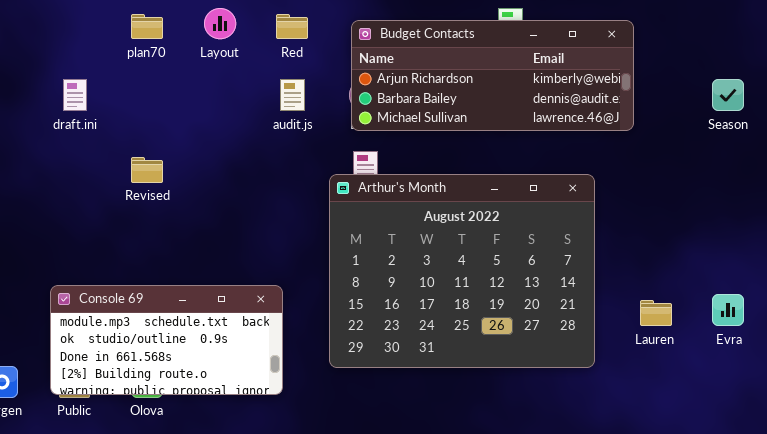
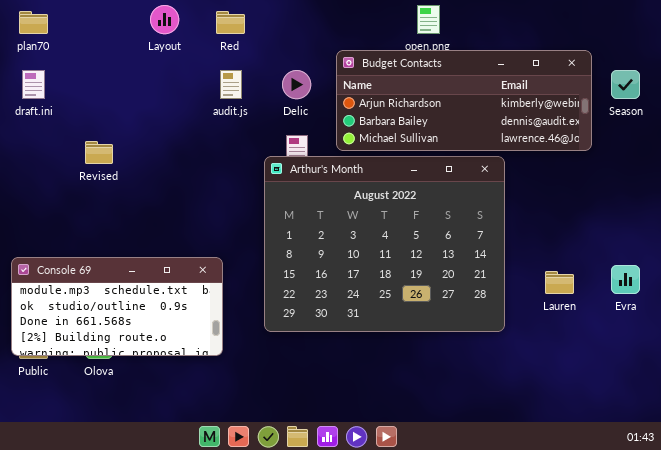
plan70: [131,14,163,39] -> [19,11,48,34], moved
Budget Contacts: [351,20,634,131] -> [336,50,592,151], moved

